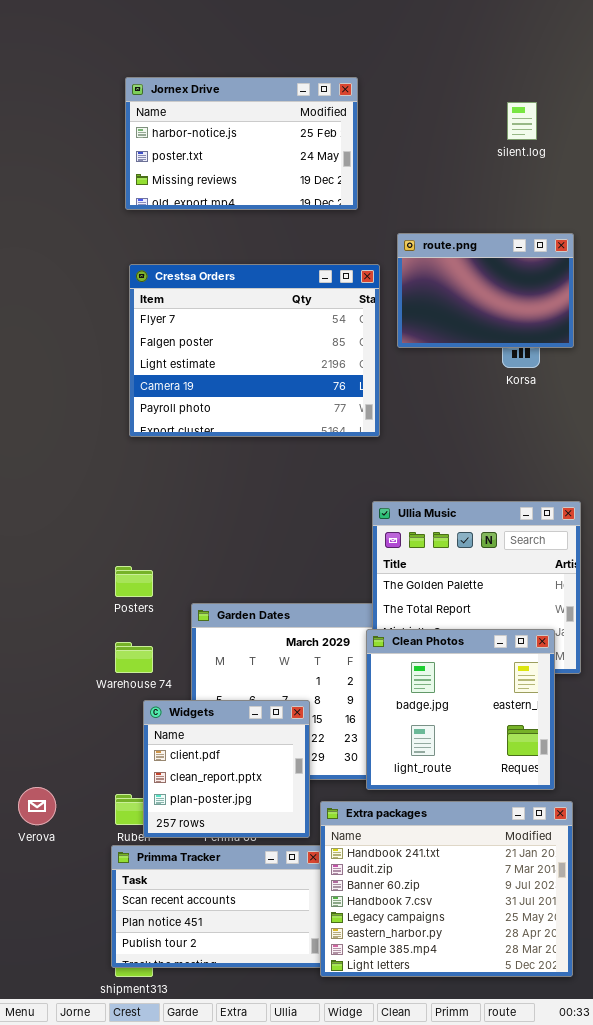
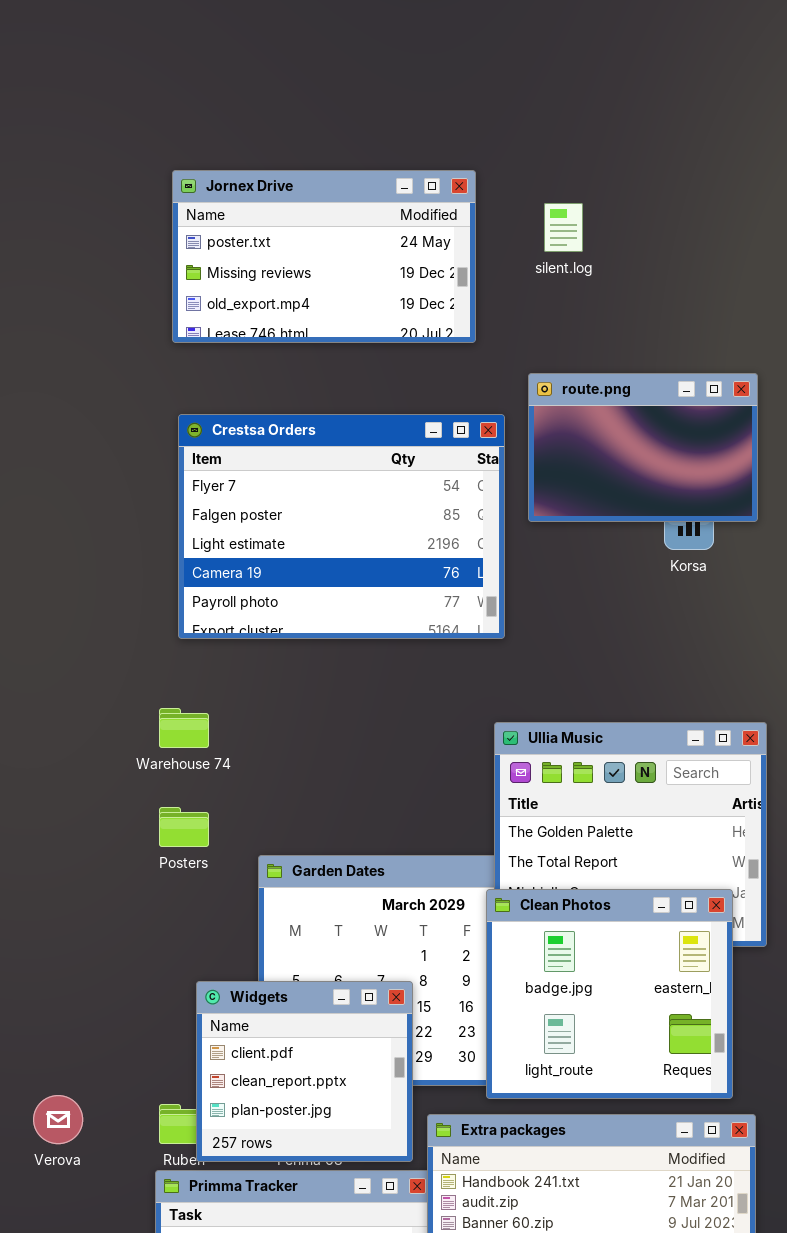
Jornex Drive: [125,77,358,210] -> [172,170,476,343], scrolled down 1 row
silent.log: [507,102,537,140] -> [544,203,583,252], moved
Warehouse 74: [115,642,153,673] -> [159,708,209,748], moved

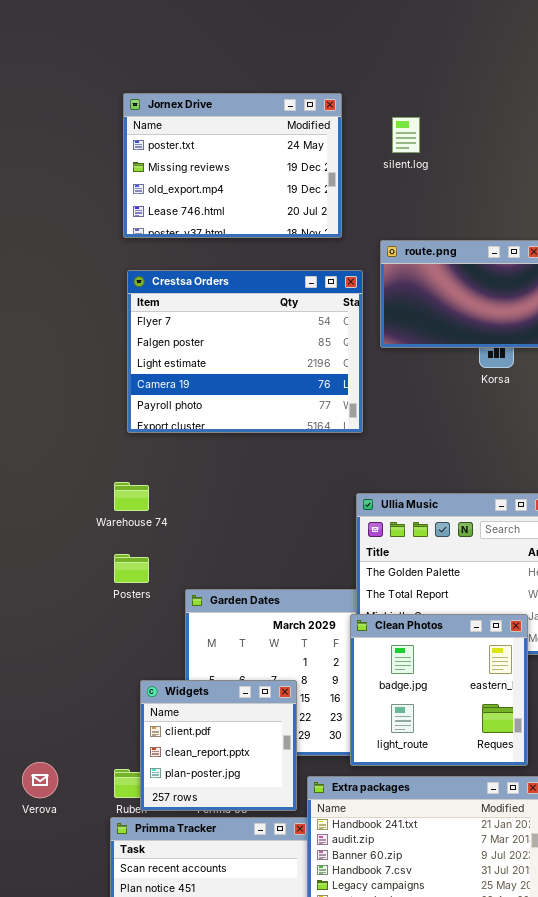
Jornex Drive: [172,170,476,343] -> [123,93,342,238], resized

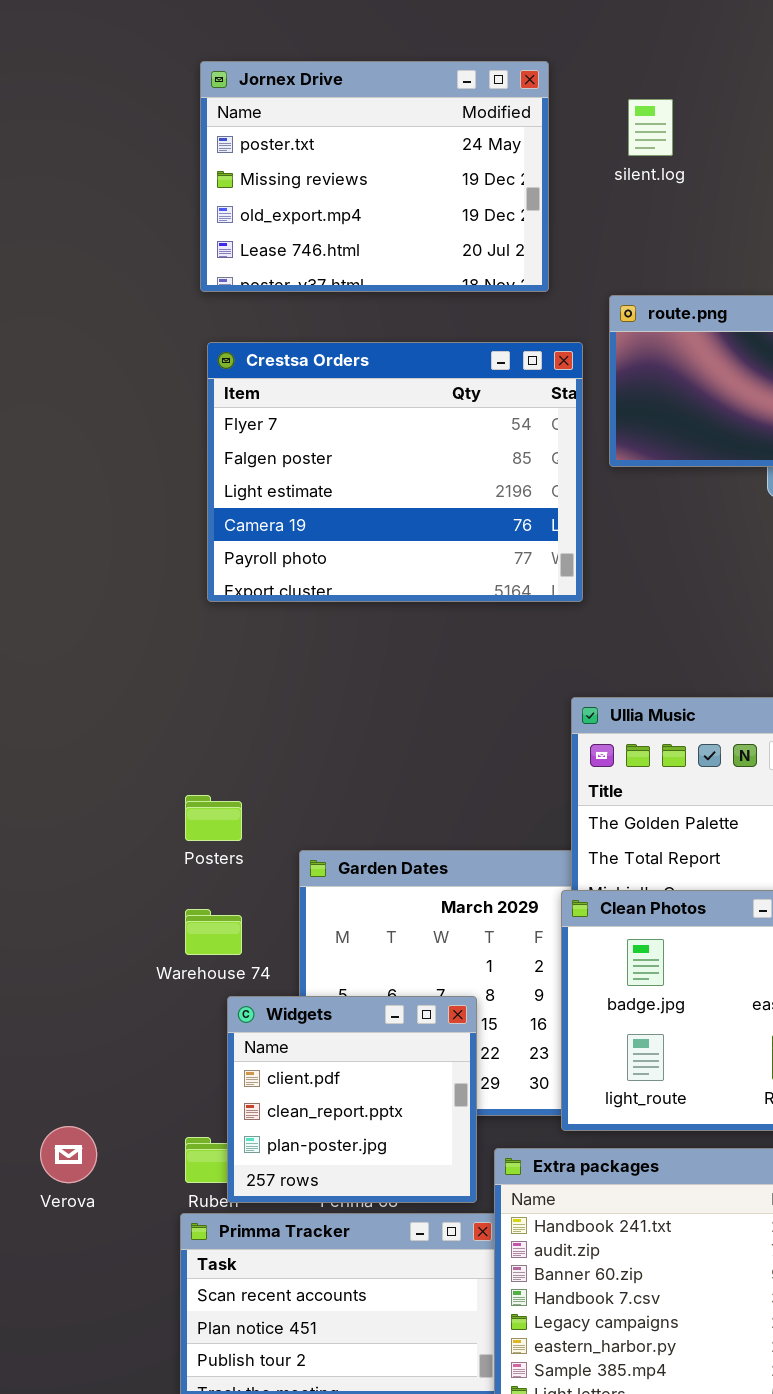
Warehouse 74: [114,482,149,511] -> [185,909,242,955], moved

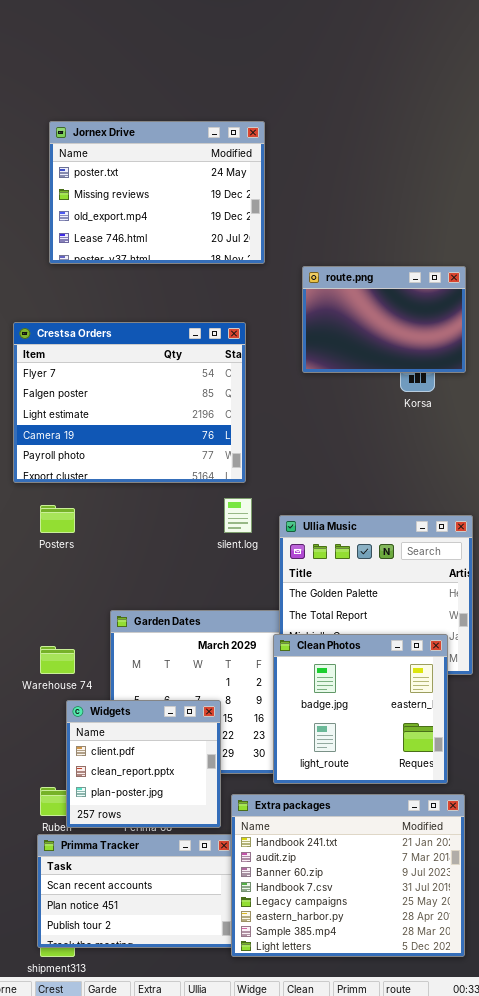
silent.log: [628,99,673,156] -> [224,498,252,533], moved
Crestsa Orders: [207,342,583,602] -> [13,322,246,483], moved
Posters: [185,795,242,841] -> [40,505,75,533], moved

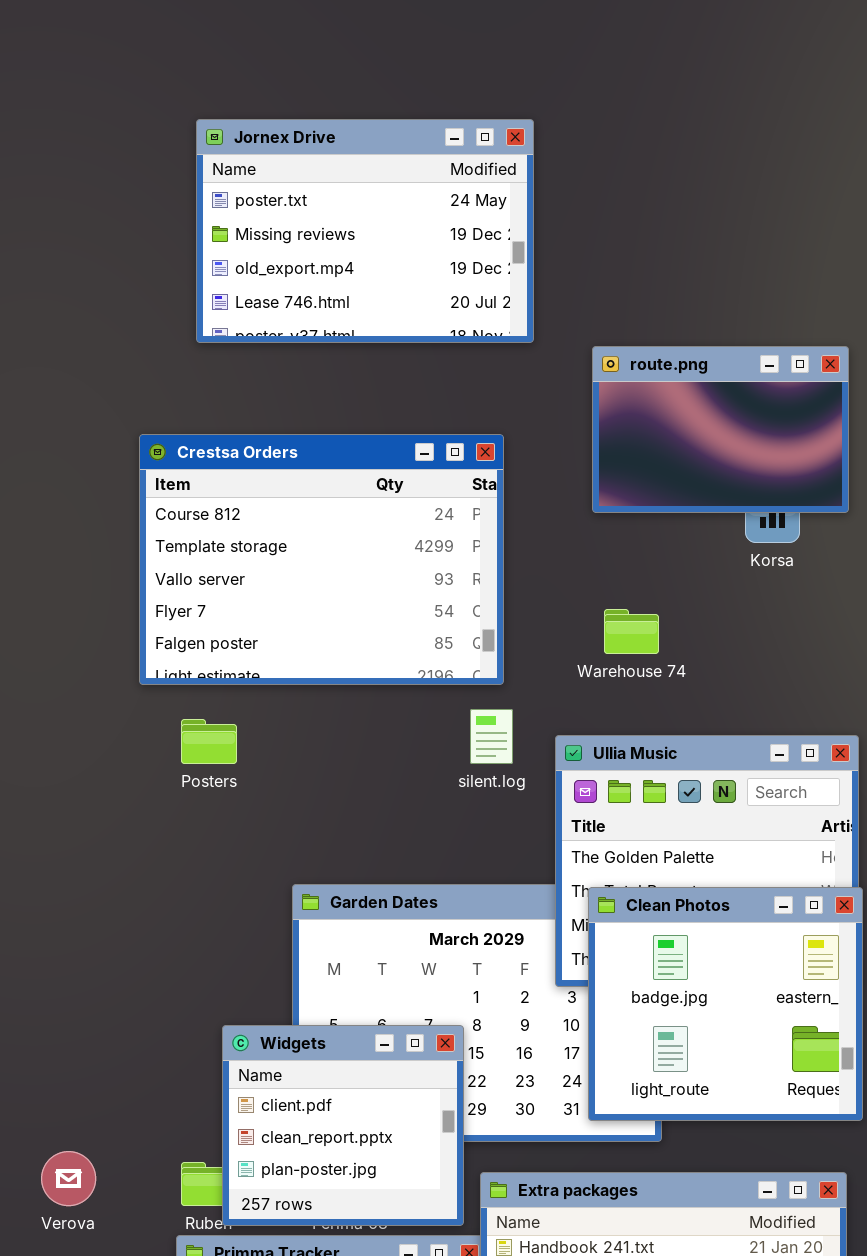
Crestsa Orders: [13,322,246,483] -> [139,434,504,685], scrolled up 3 rows
Clean Photos: [273,634,448,784] -> [588,887,863,1121], moved
Warehouse 74: [40,646,75,674] -> [604,609,659,654], moved

